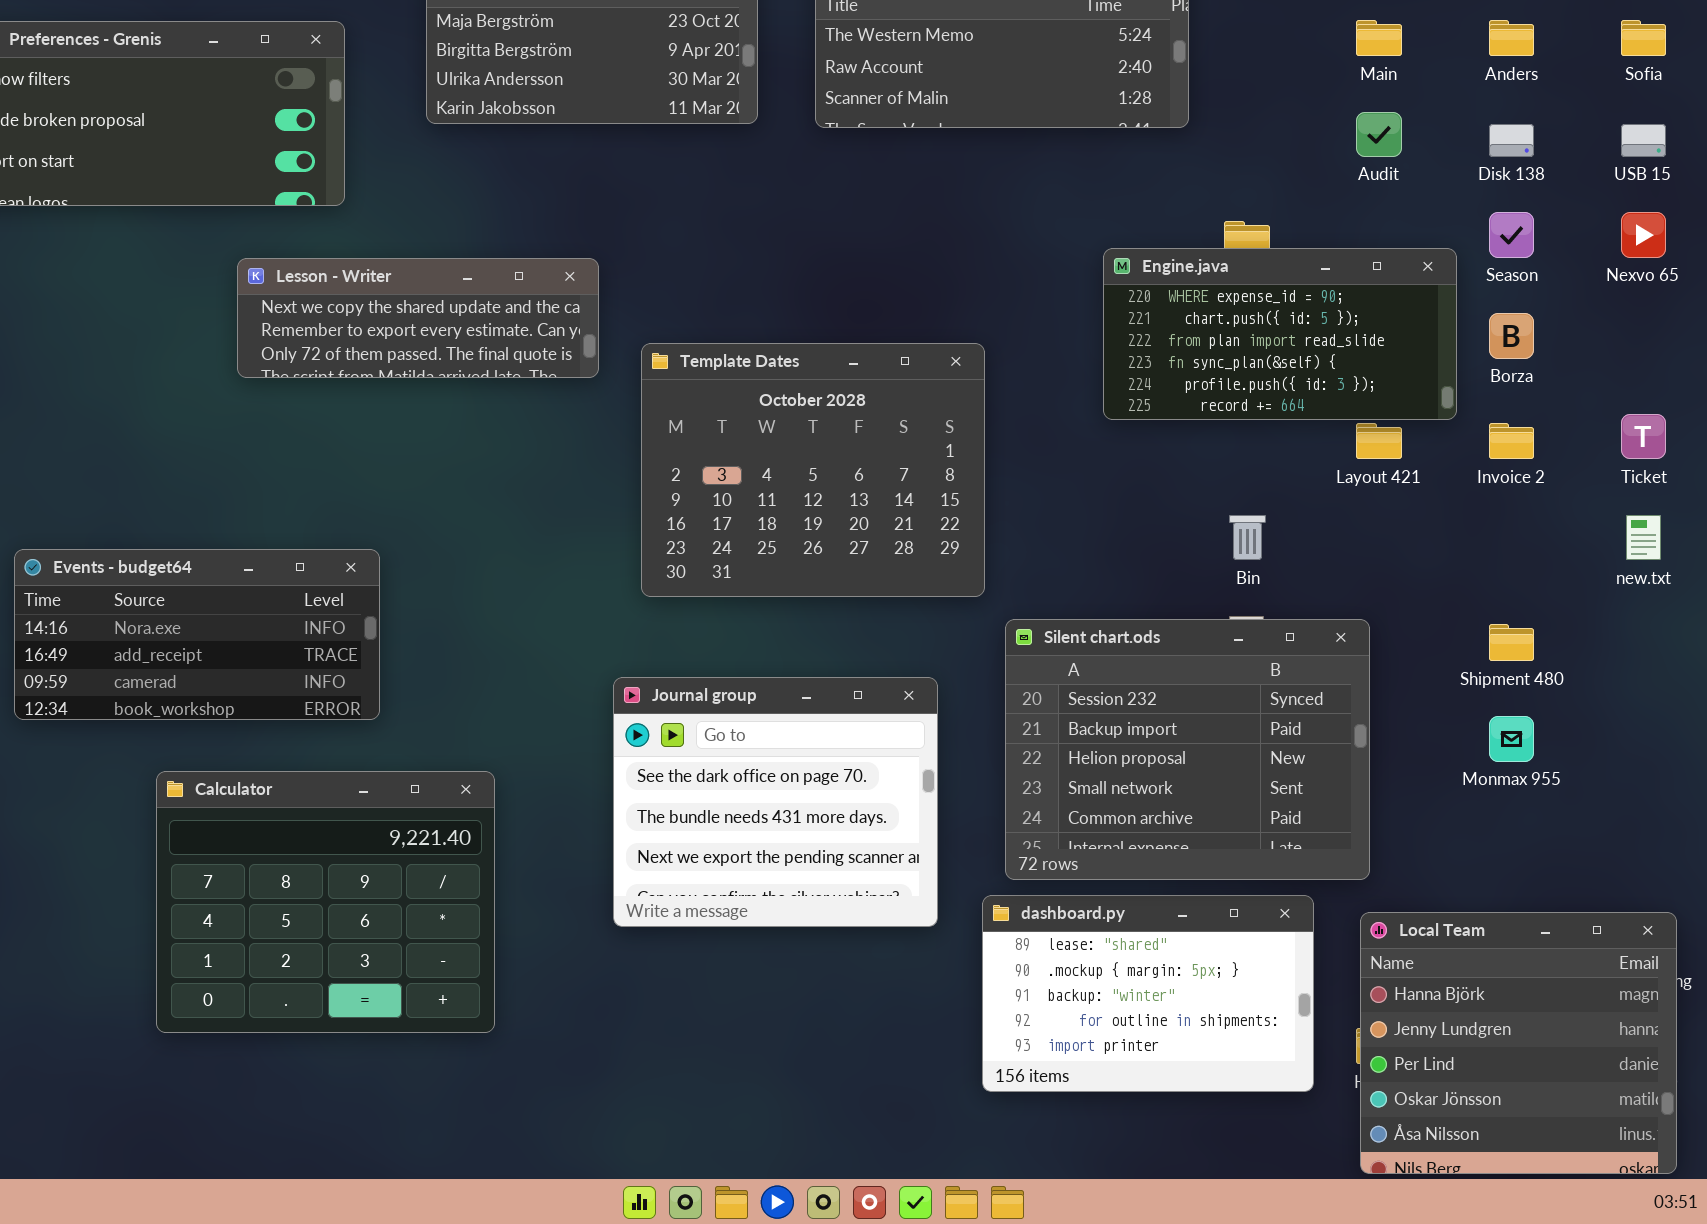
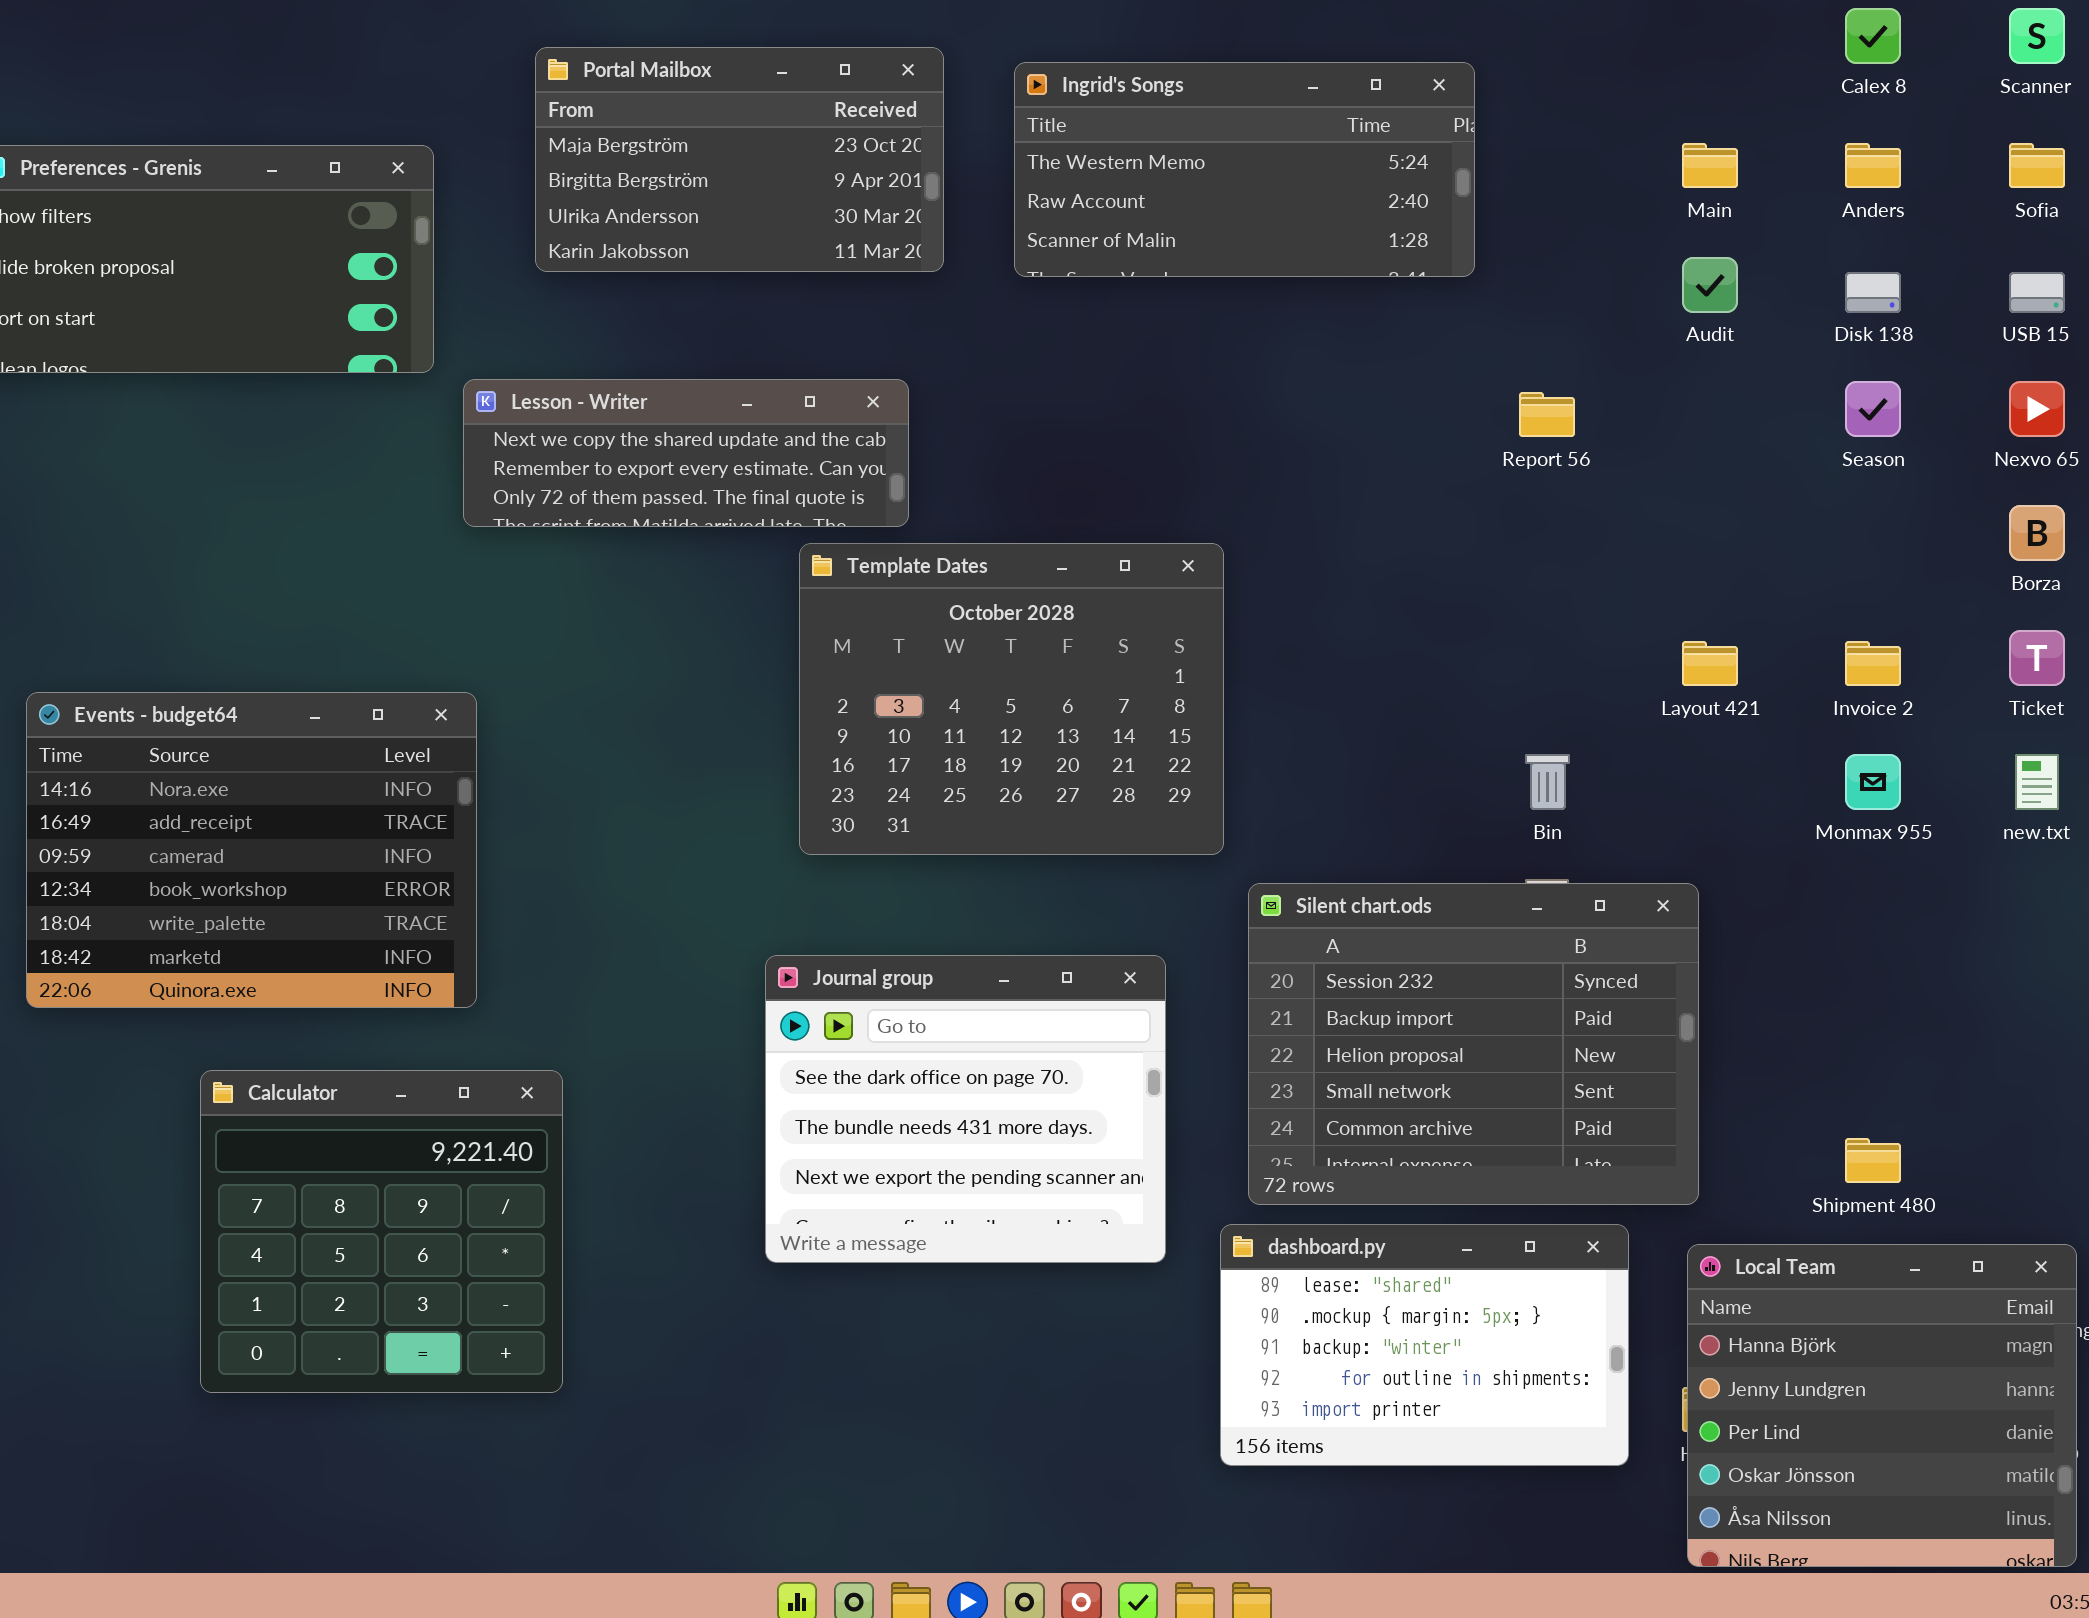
Engine.java: [1103,248,1457,420] -> none, closed
Lesson - Writer: [237,258,599,378] -> [463,379,909,527], moved
Borza: [1489,313,1534,359] -> [2009,505,2065,561], moved
Events - budget64: [14,549,380,720] -> [26,692,477,1008], resized
Shipment 480: [1489,624,1534,661] -> [1845,1138,1901,1183], moved
Monmax 955: [1489,716,1534,762] -> [1845,754,1901,810], moved
Calculator: [156,771,495,1033] -> [200,1070,563,1393], resized

